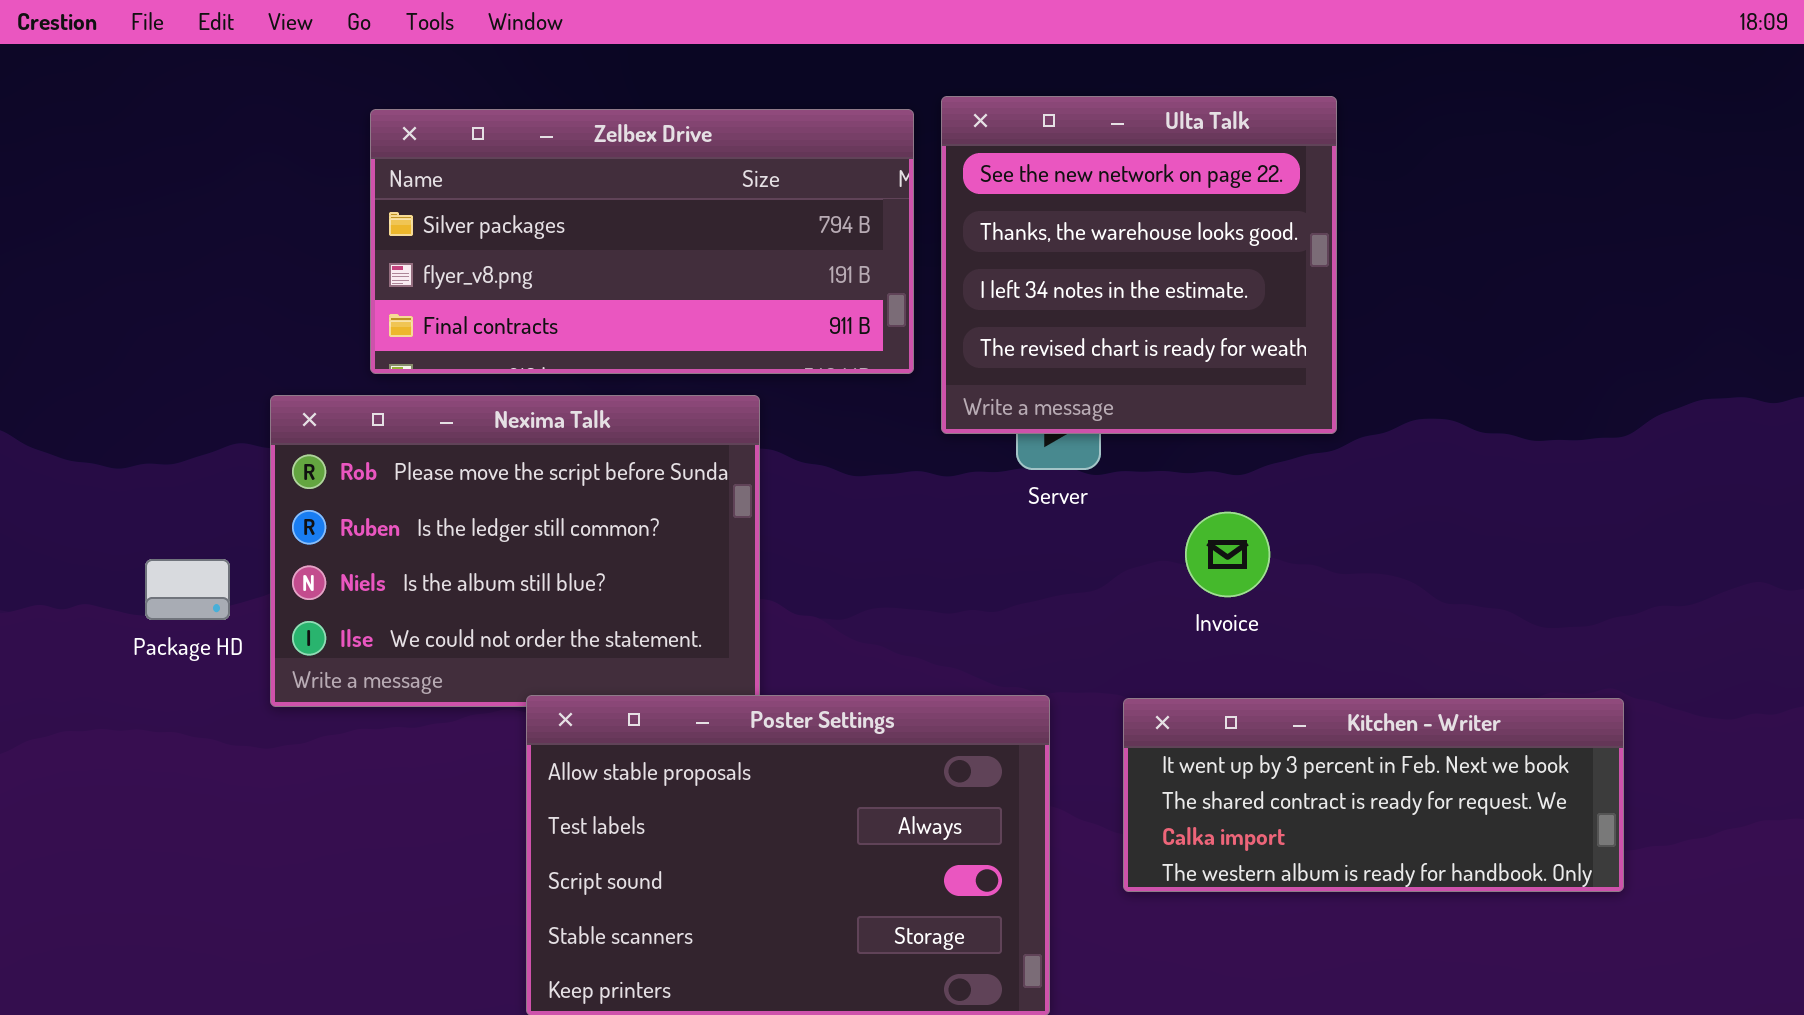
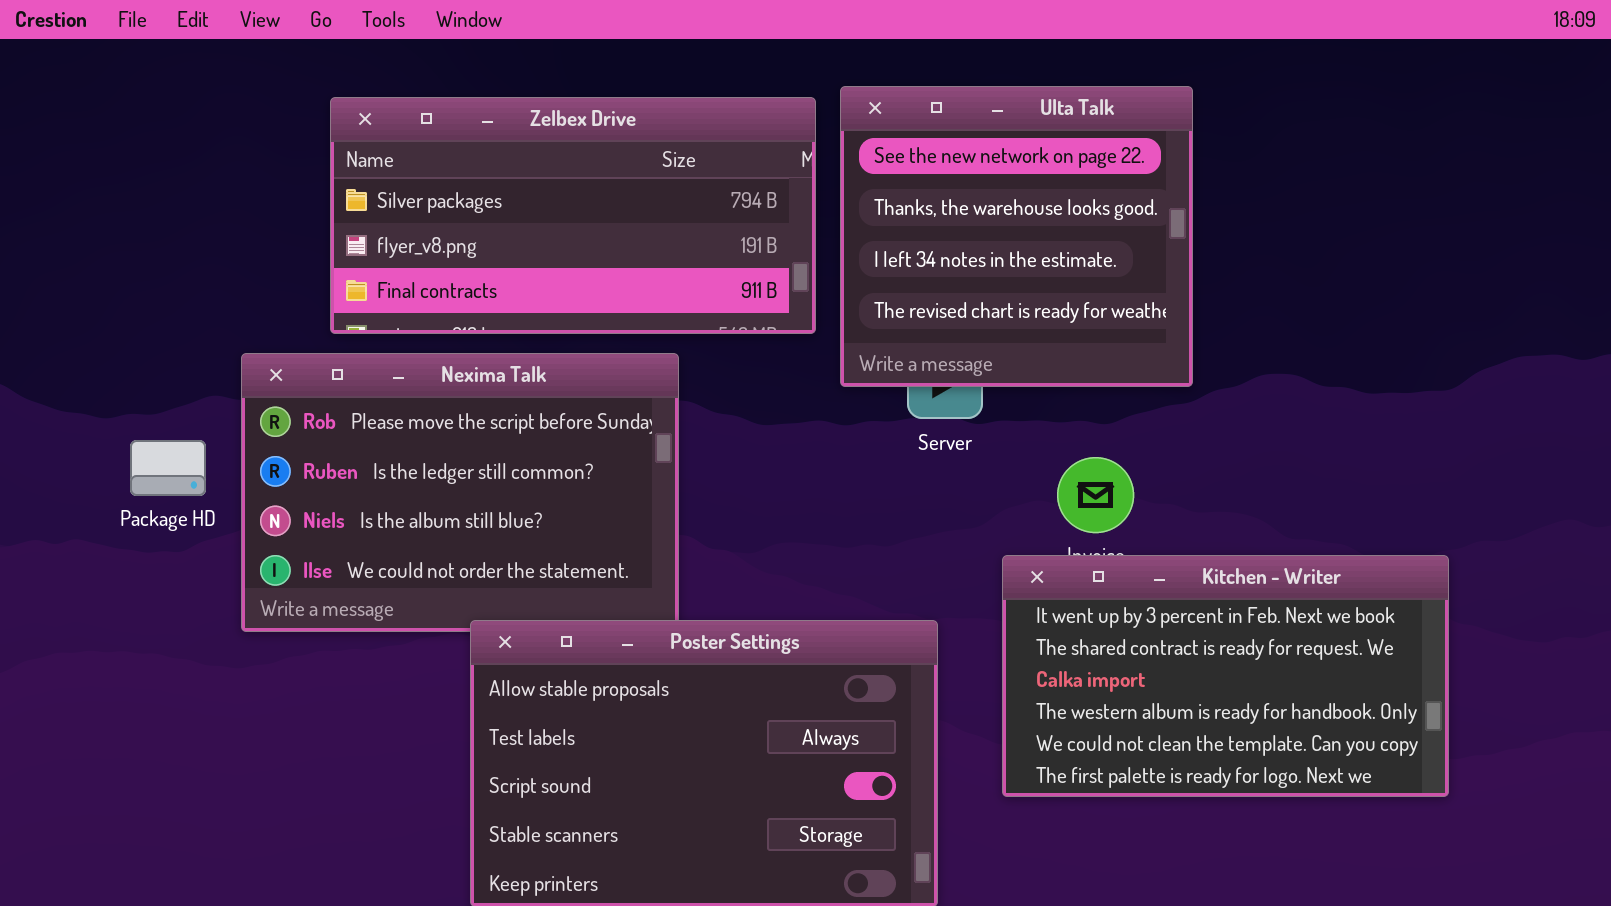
Package HD: [145,559,230,620] -> [130,440,206,496], moved
Kitchen - Writer: [1123,698,1624,892] -> [1002,555,1449,797], resized

